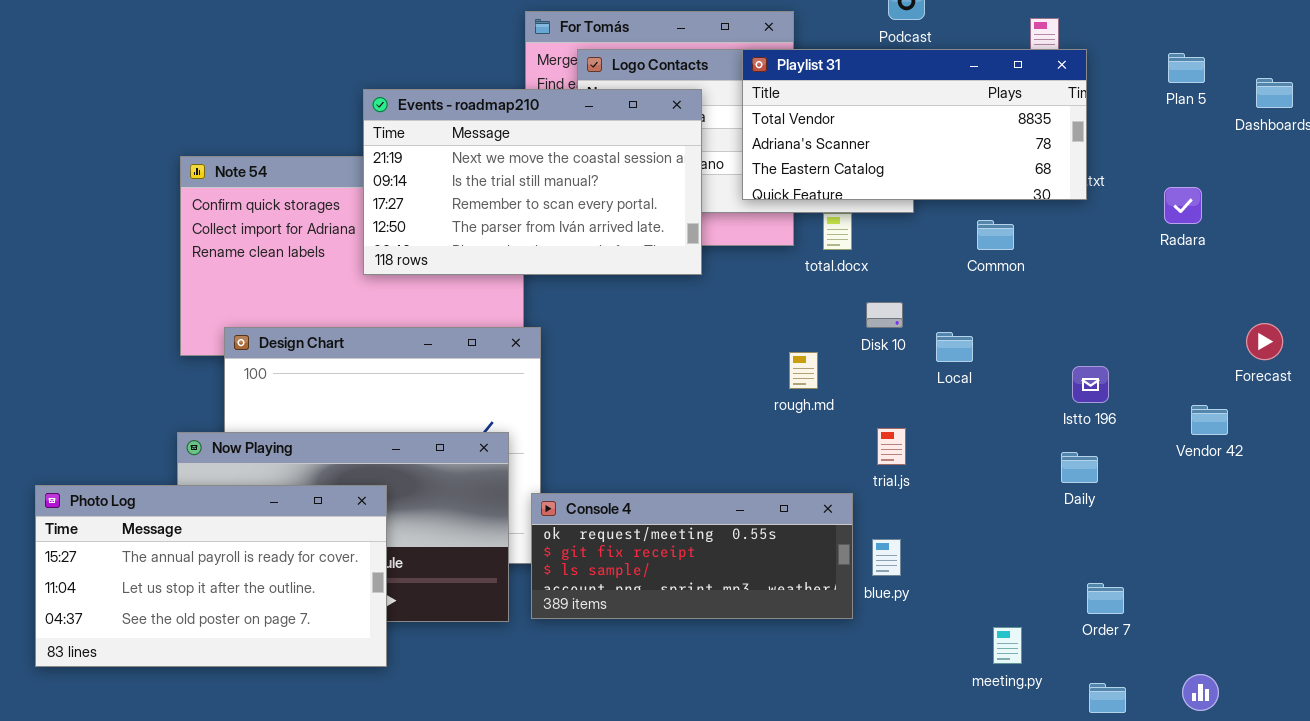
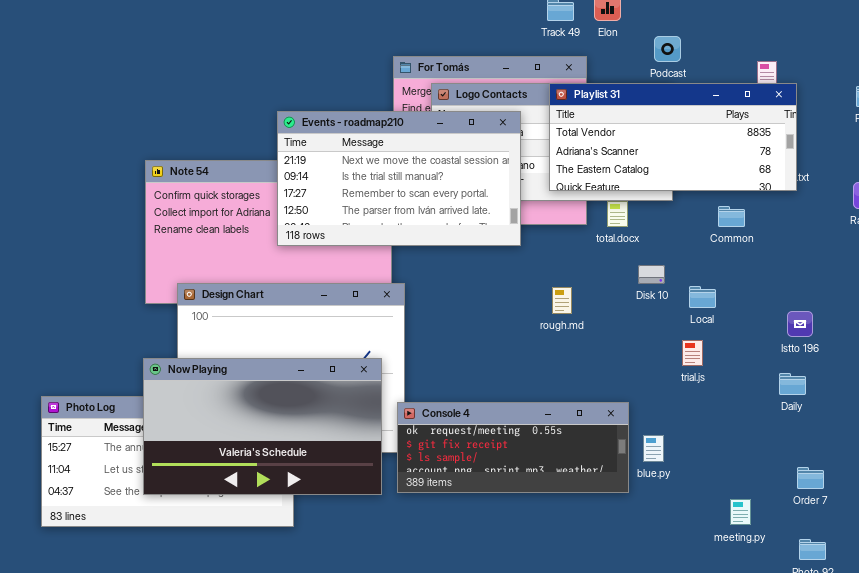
rough.md: [789,352,818,389] -> [552,287,572,314], moved
trial.js: [877,428,906,465] -> [682,340,703,366], moved
Now Playing: [177,432,509,622] -> [143,358,382,495], raised

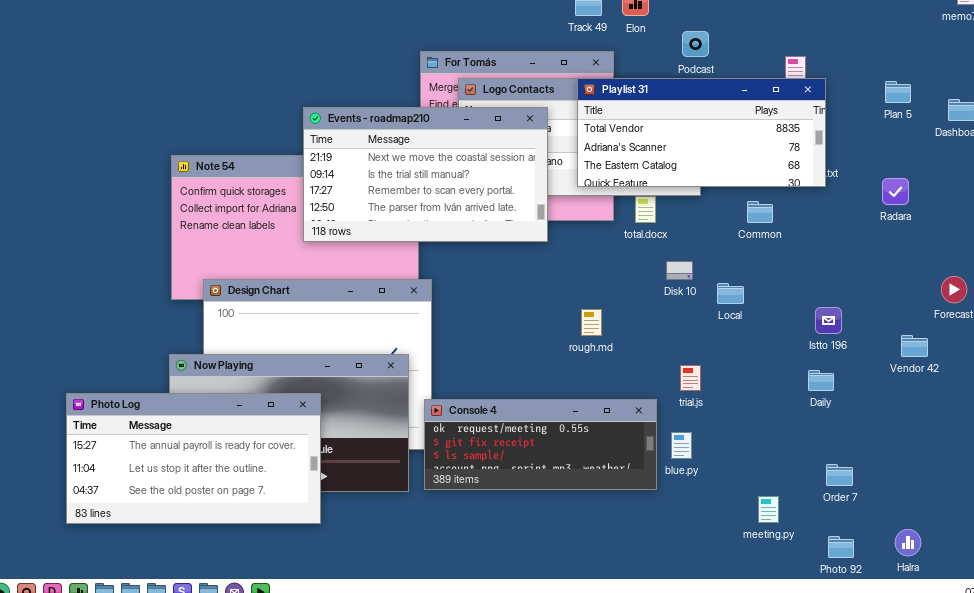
rough.md: [552,287,572,314] -> [581,309,602,336], moved
trial.js: [682,340,703,366] -> [680,365,701,391], moved
Photo Log: [41,396,294,527] -> [66,393,321,524], raised

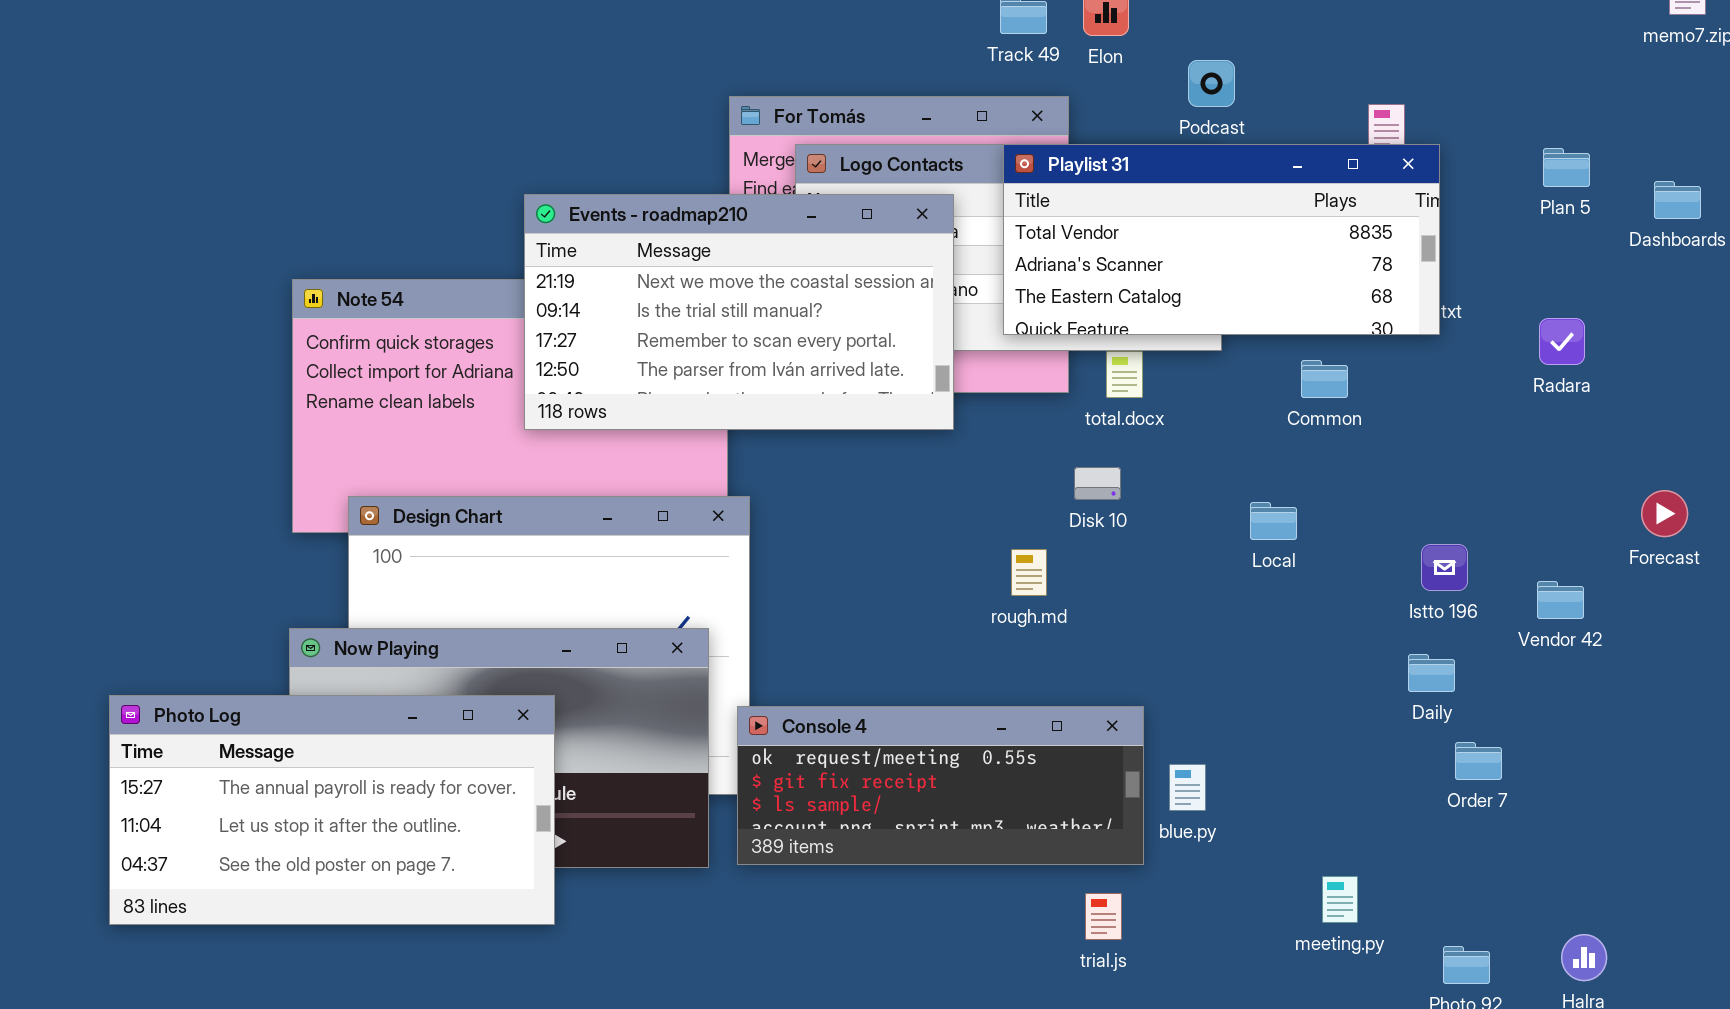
Disk 10: [666,261,693,280] -> [1074,467,1121,500], moved
Vendor 42: [901,335,928,357] -> [1537,581,1584,619], moved
trial.js: [680,365,701,391] -> [1085,893,1122,940], moved
Order 7: [826,464,853,486] -> [1455,742,1502,780], moved

